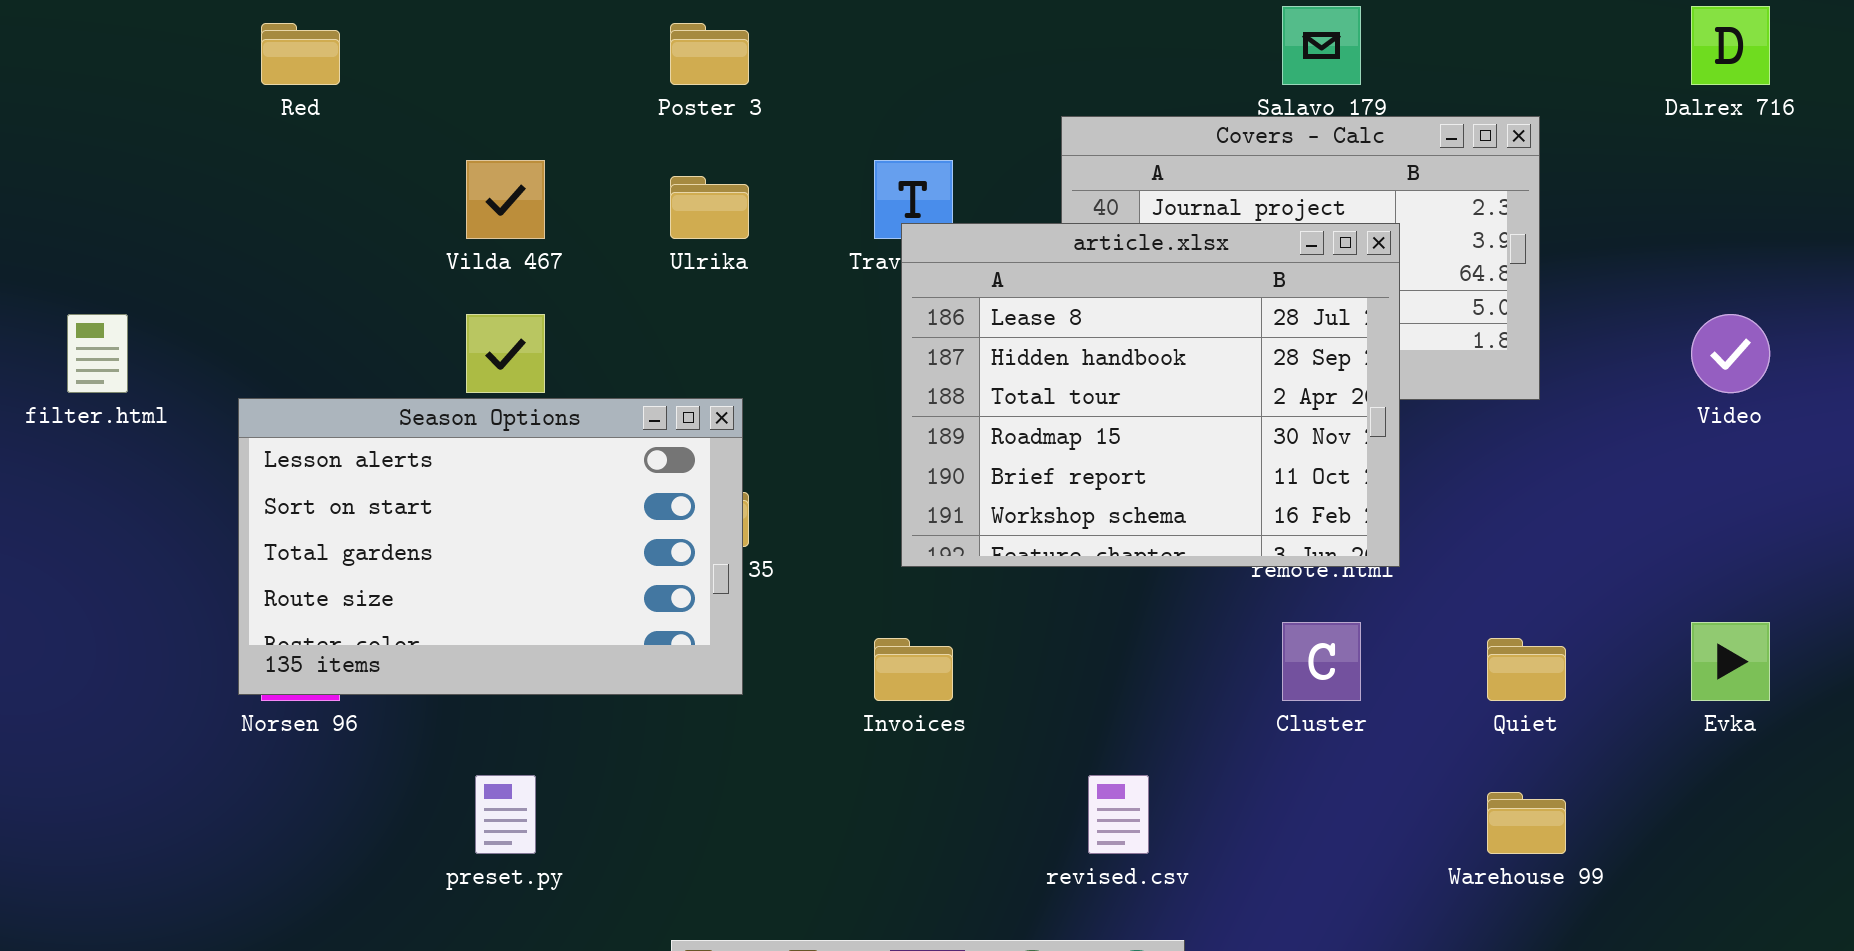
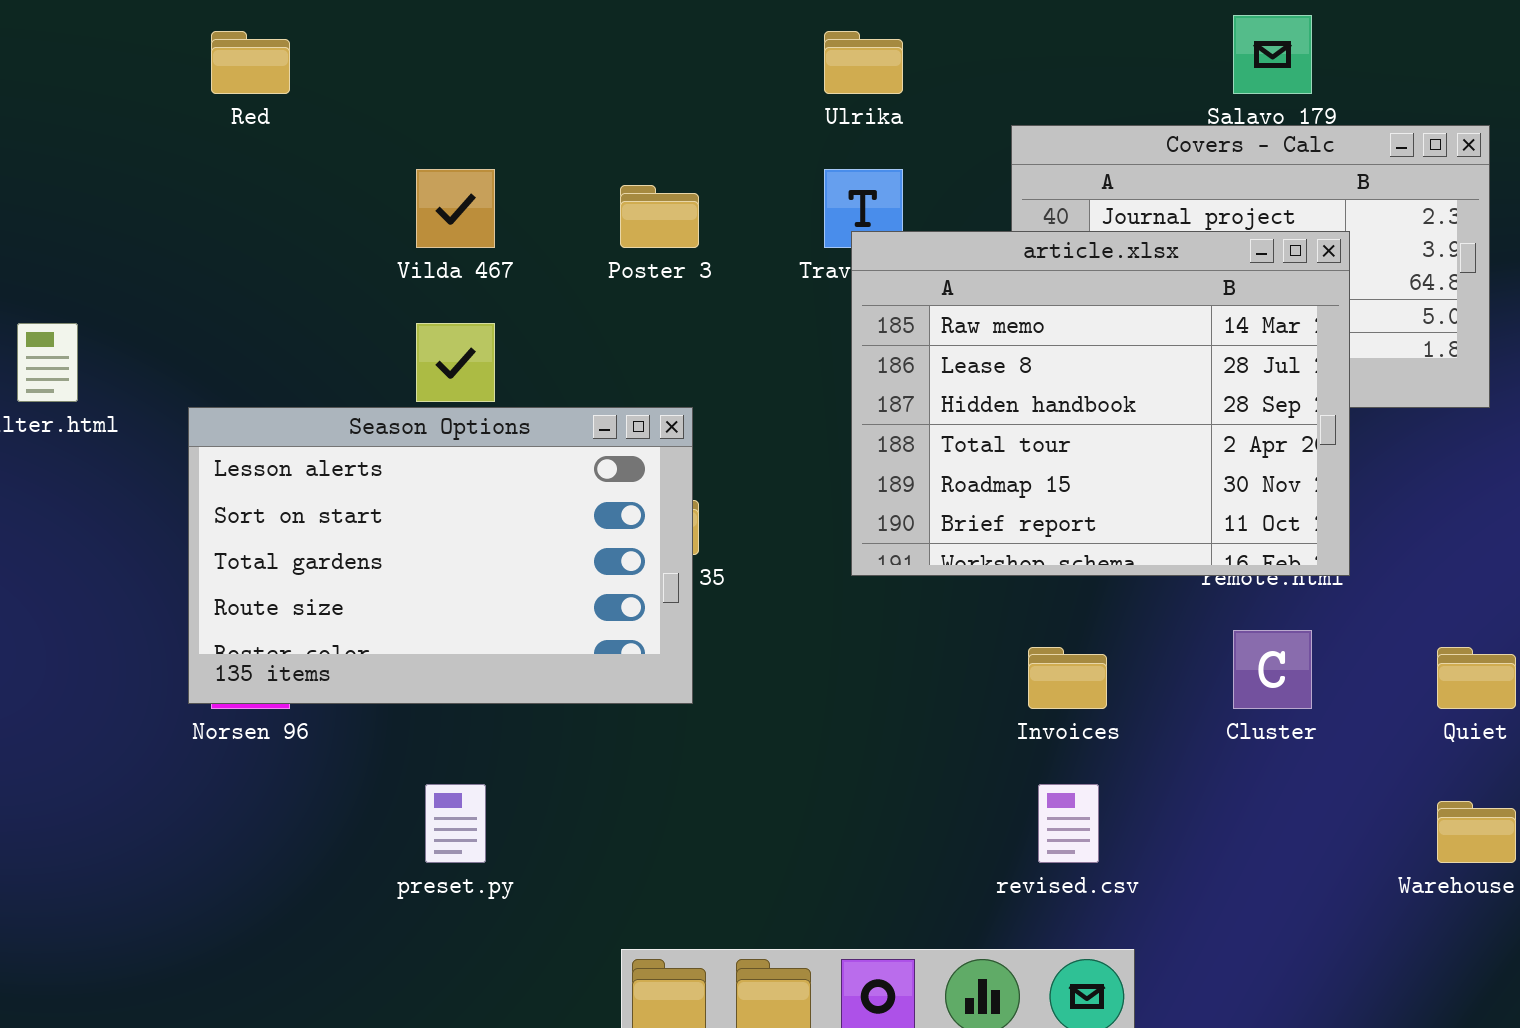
Poster 3: [670,23,749,85] -> [620,185,699,248], moved
Ulrika: [670,176,749,239] -> [824,31,903,94], moved
article.xlsx: [901,223,1400,567] -> [851,231,1350,576], scrolled up 1 row
Invoices: [874,638,953,701] -> [1028,647,1107,709], moved

